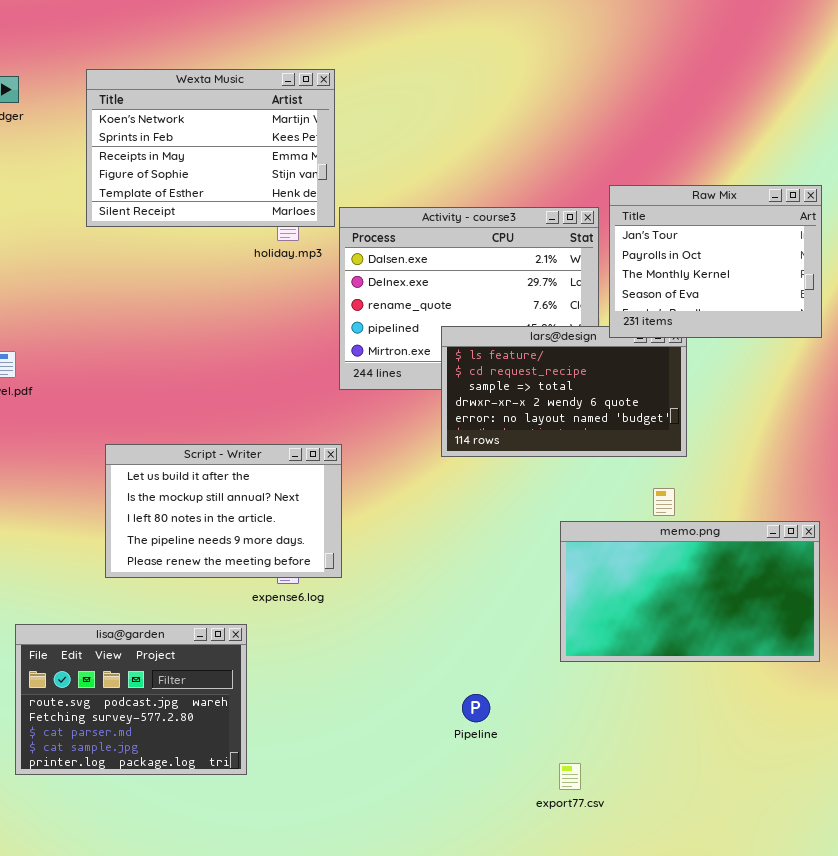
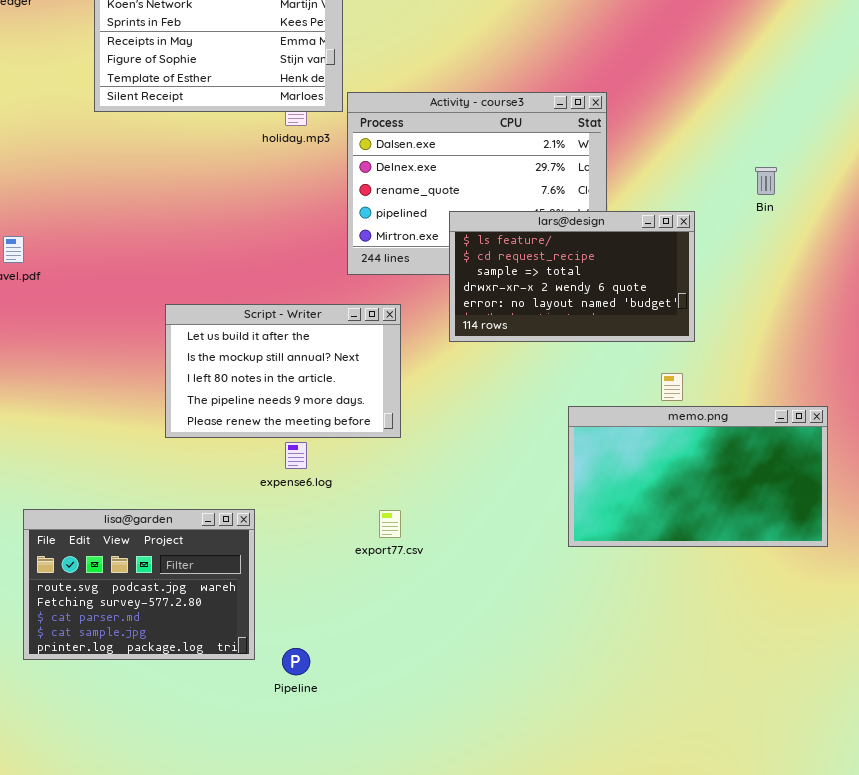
Raw Mix: [609,185,822,338] -> none, closed
Script - Writer: [105,444,342,578] -> [165,304,401,438], moved
Pipeline: [462,694,490,722] -> [282,648,310,675], moved
export77.csv: [559,763,581,790] -> [379,510,401,538], moved

